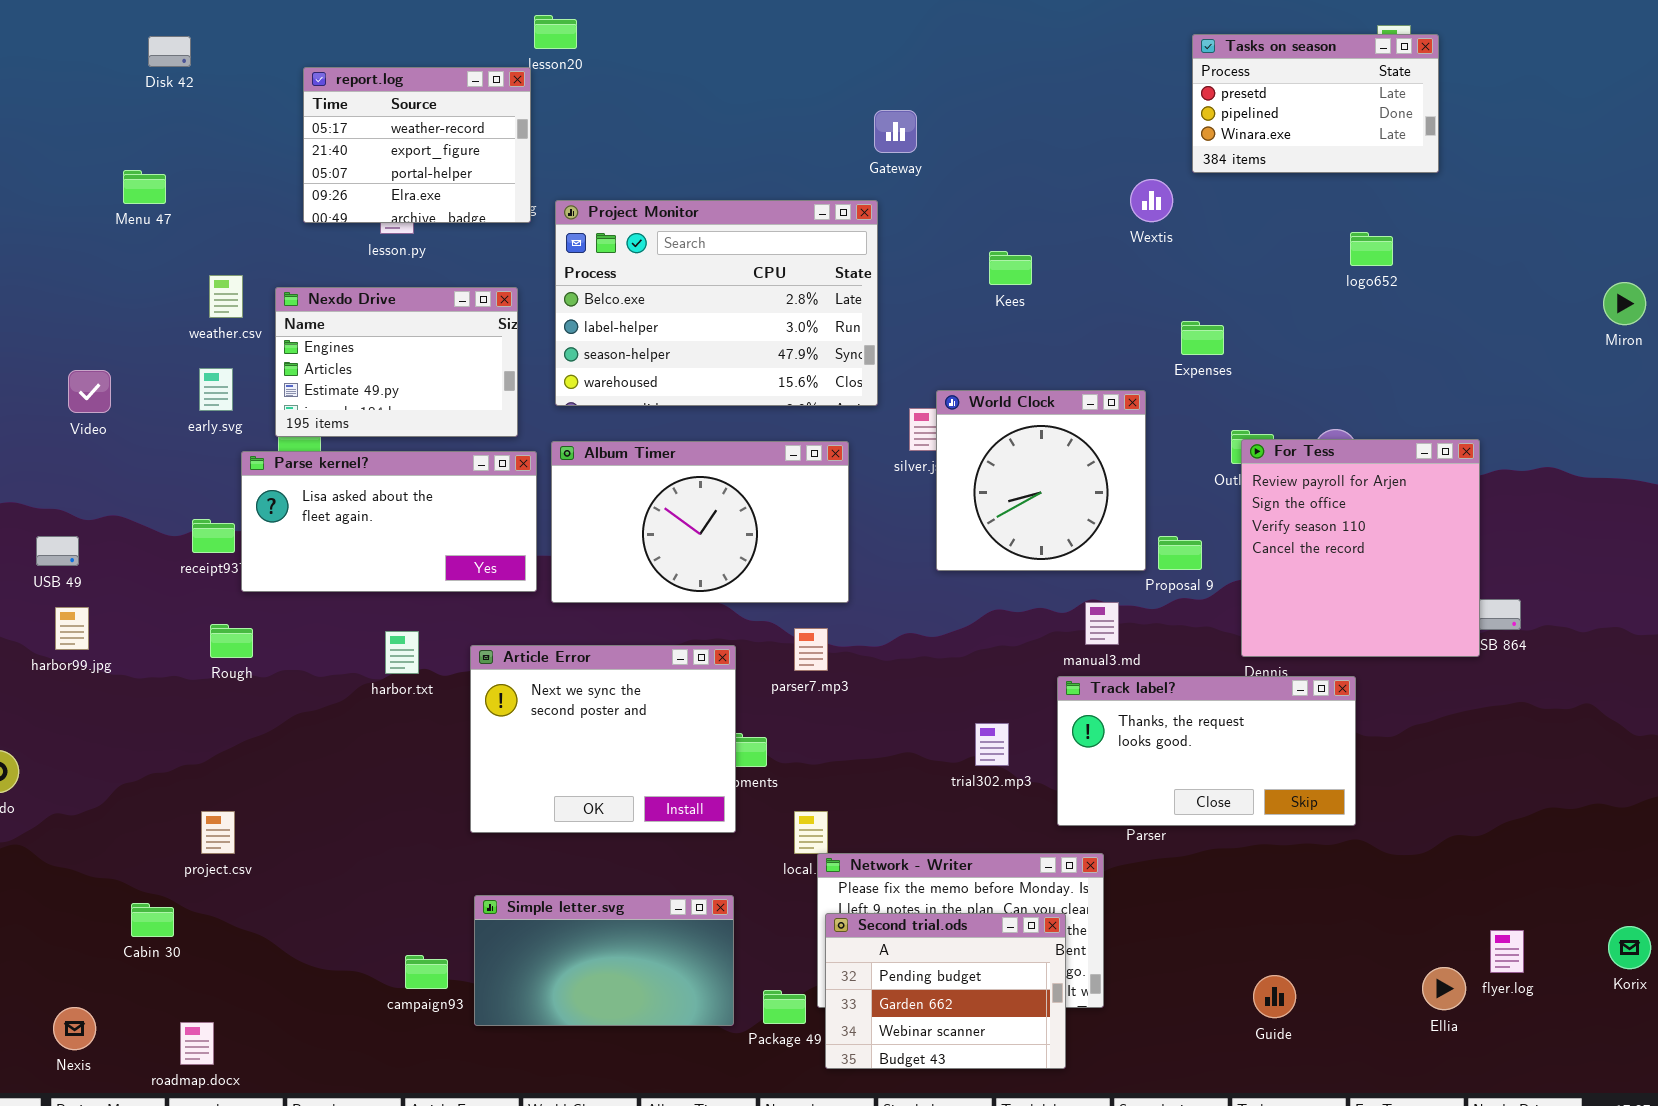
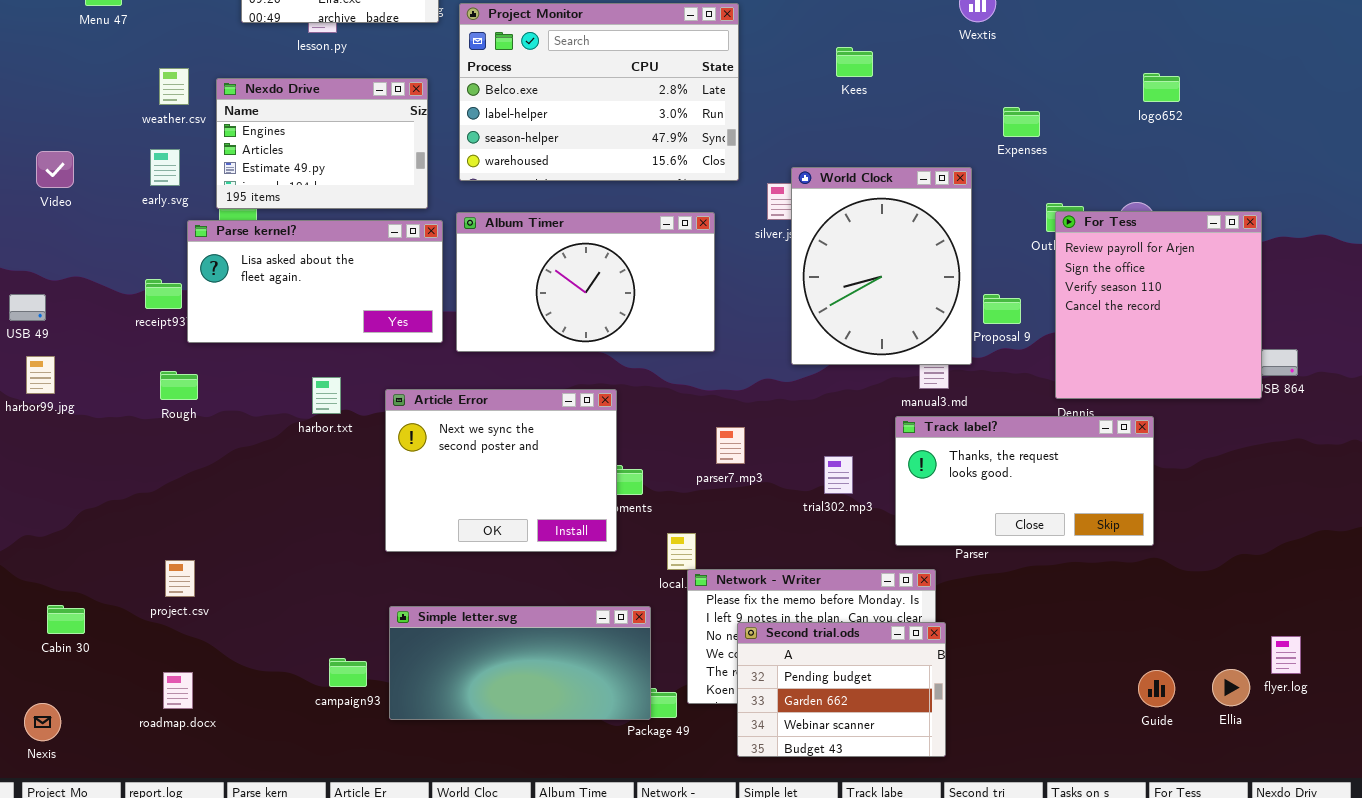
logo652: [1350,232,1393,266] -> [1143,73,1180,102], moved
World Clock: [936,390,1146,571] -> [791,167,972,365], resized
parser7.mp3: [794,628,828,671] -> [716,427,745,464], moved
project.csv: [201,811,235,854] -> [165,560,195,597], moved
Simple letter.svg: [474,895,734,1026] -> [389,606,651,720], resized
Cabin 30: [131,903,174,937] -> [47,605,85,634], moved
Second trial.ods: [825,913,1066,1069] -> [737,622,946,757], moved
Guide: [1253,975,1296,1018] -> [1138,670,1175,707], moved
roadmap.docx: [180,1022,214,1065] -> [163,672,193,709], moved

